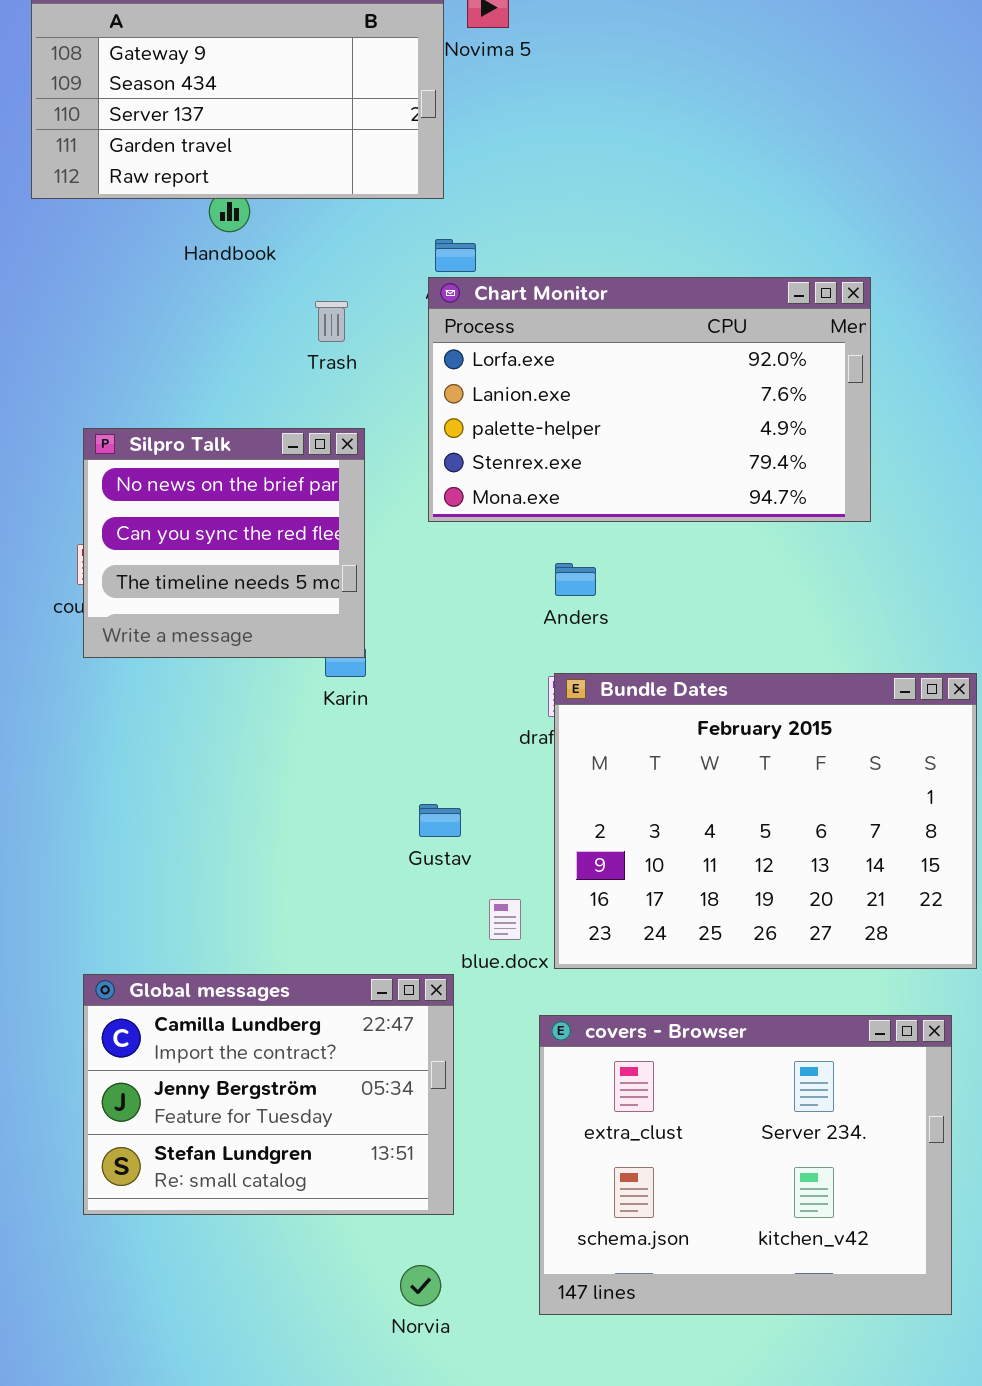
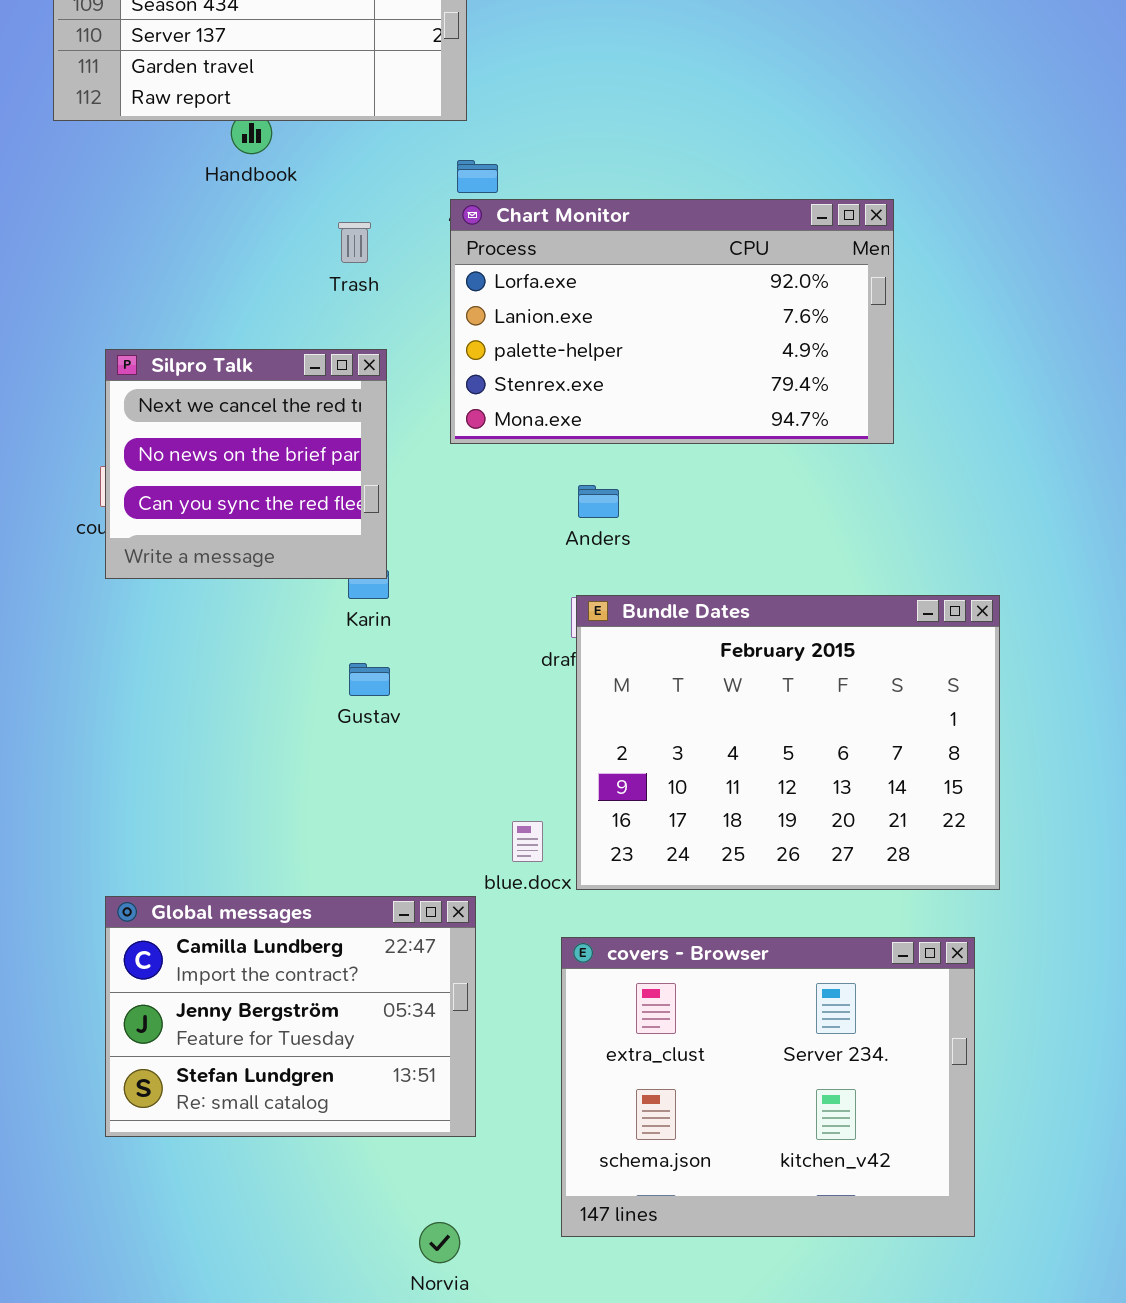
Silpro Talk: [83,428,365,658] -> [105,349,387,579], scrolled up 1 row
Gustav: [419,804,461,837] -> [349,663,390,696], moved
Norvia: [400,1265,441,1306] -> [419,1222,460,1263], moved

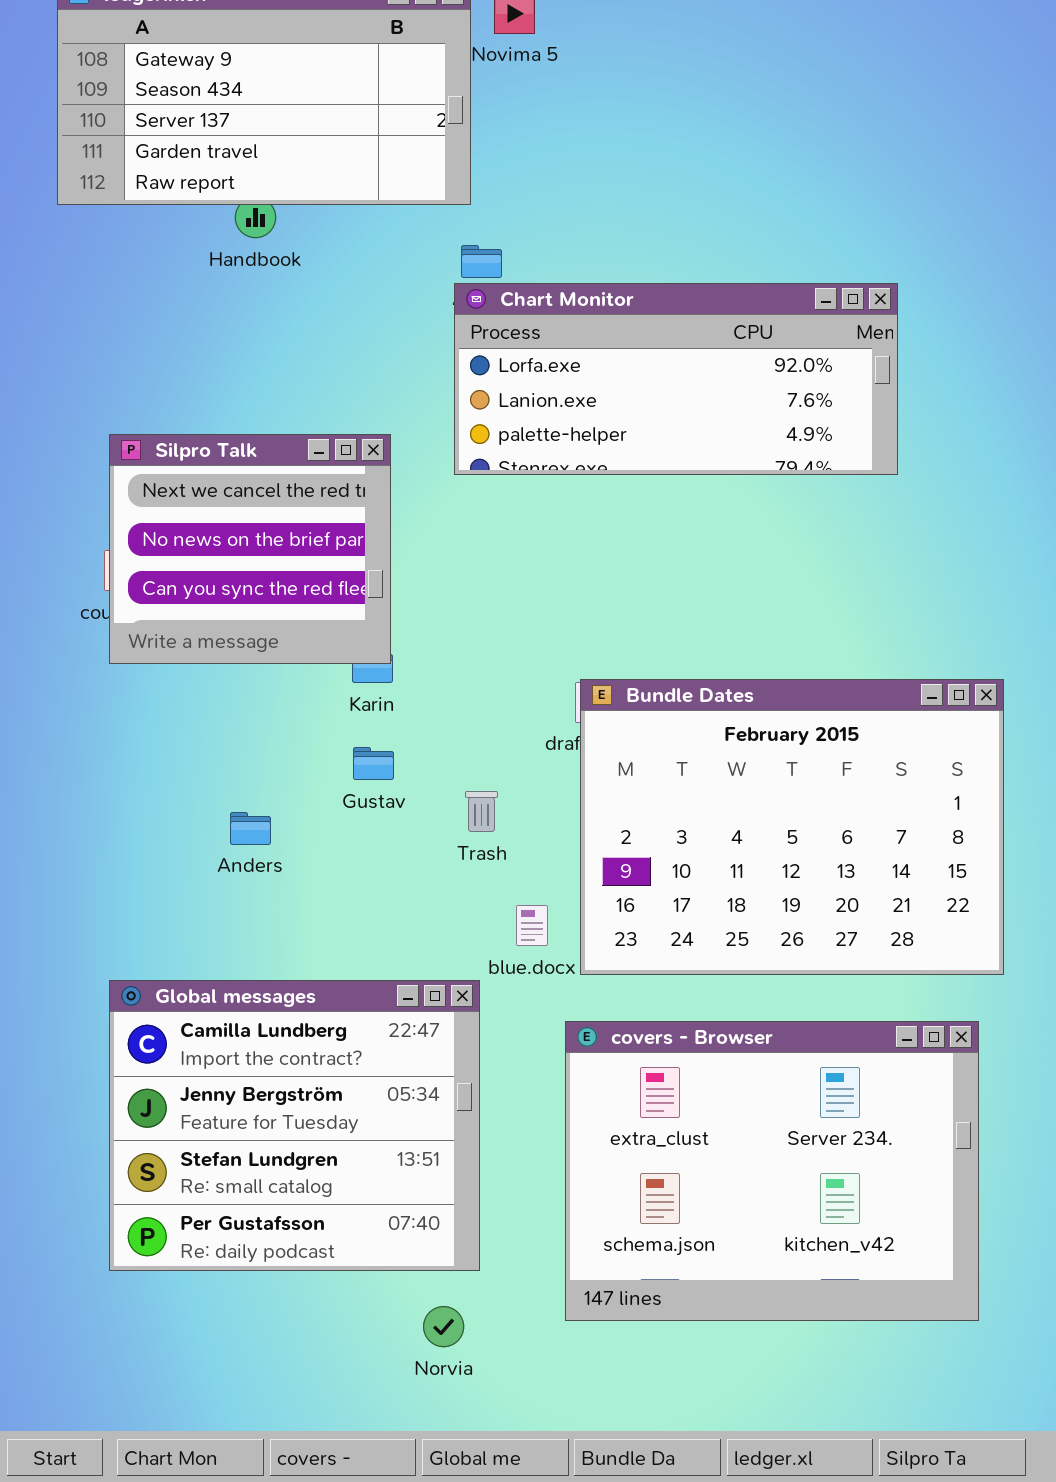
Chart Monitor: [450,199,894,444] -> [454,283,898,475], resized
Trash: [338,222,371,263] -> [465,791,498,832], moved
Anders: [578,485,619,518] -> [230,812,271,845], moved
Global messages: [105,896,476,1137] -> [109,980,480,1271], resized

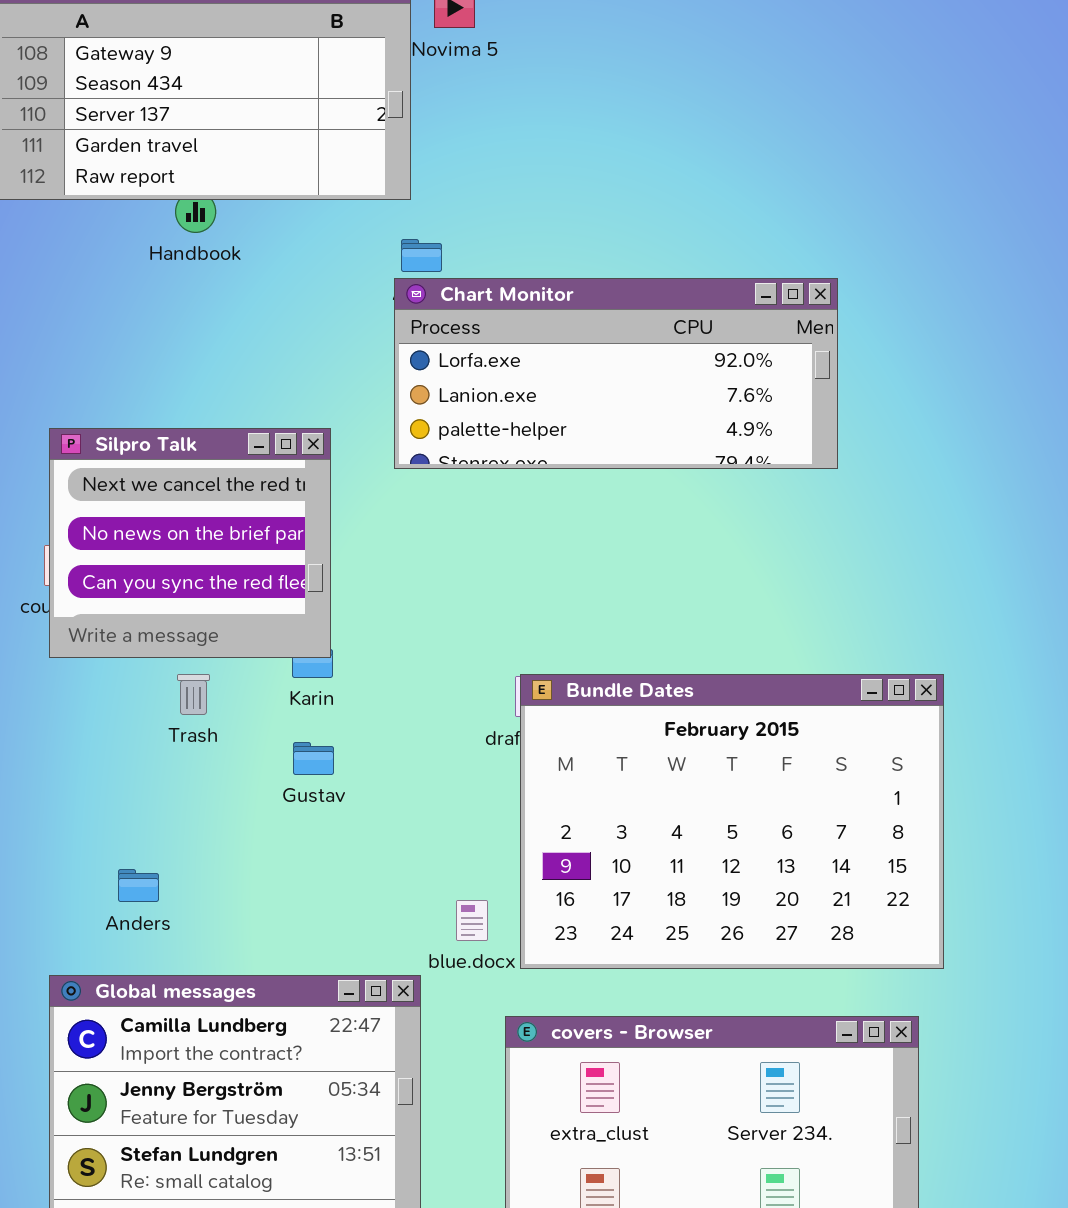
Trash: [465,791,498,832] -> [177,674,210,715], moved
Anders: [230,812,271,845] -> [118,869,159,902], moved

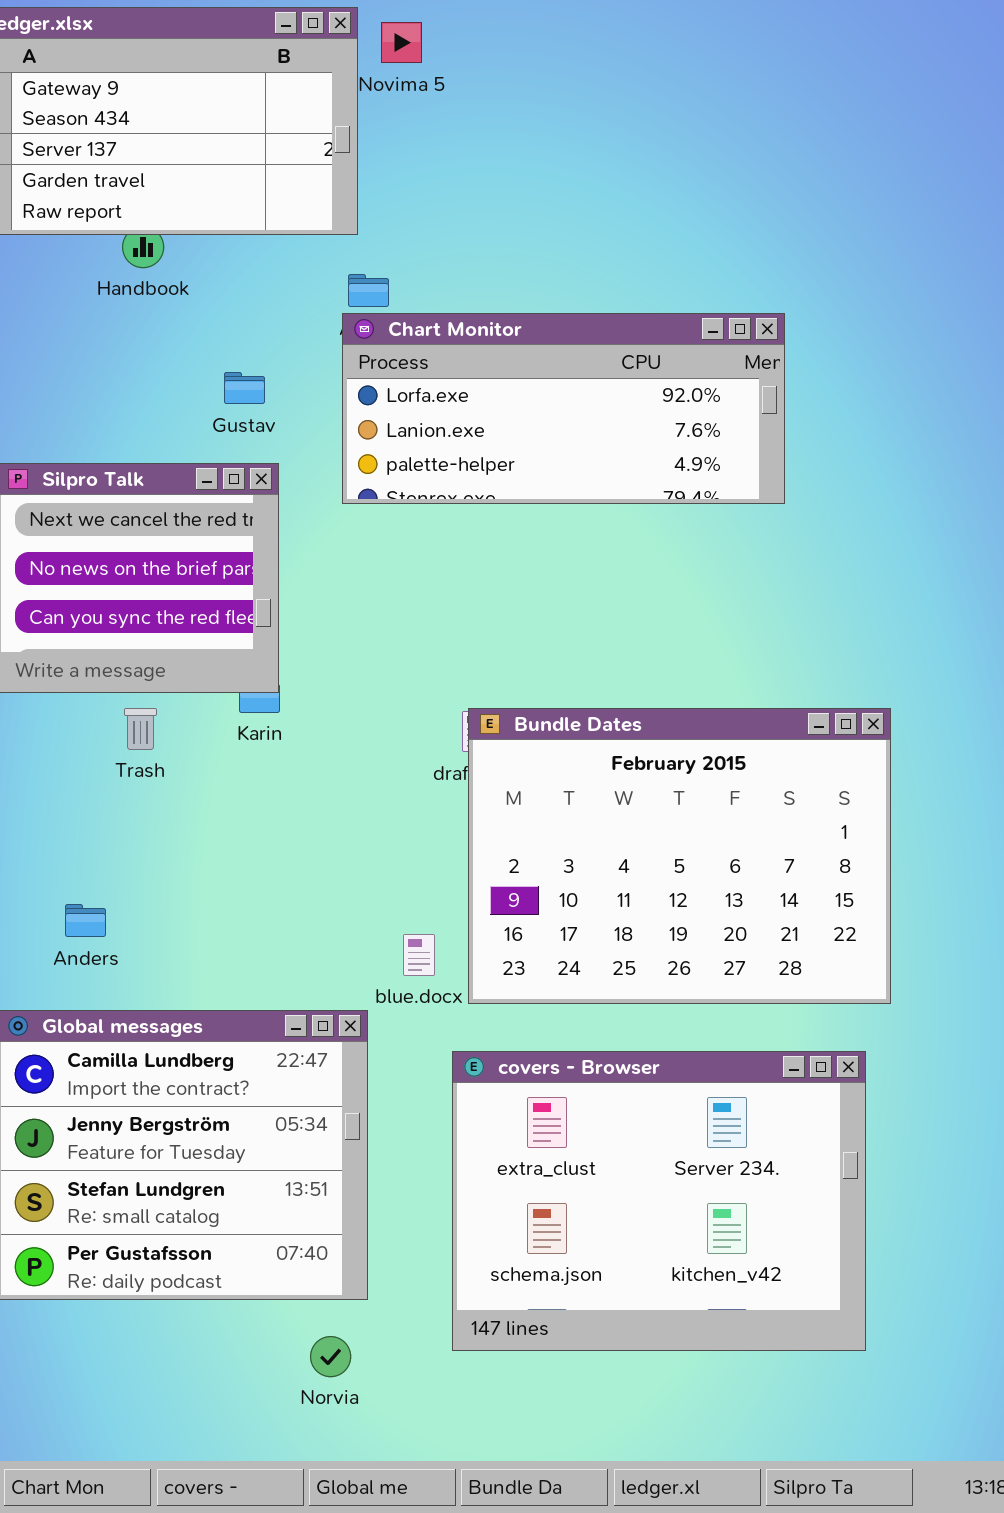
Gustav: [293,742,334,775] -> [224,372,265,404], moved

